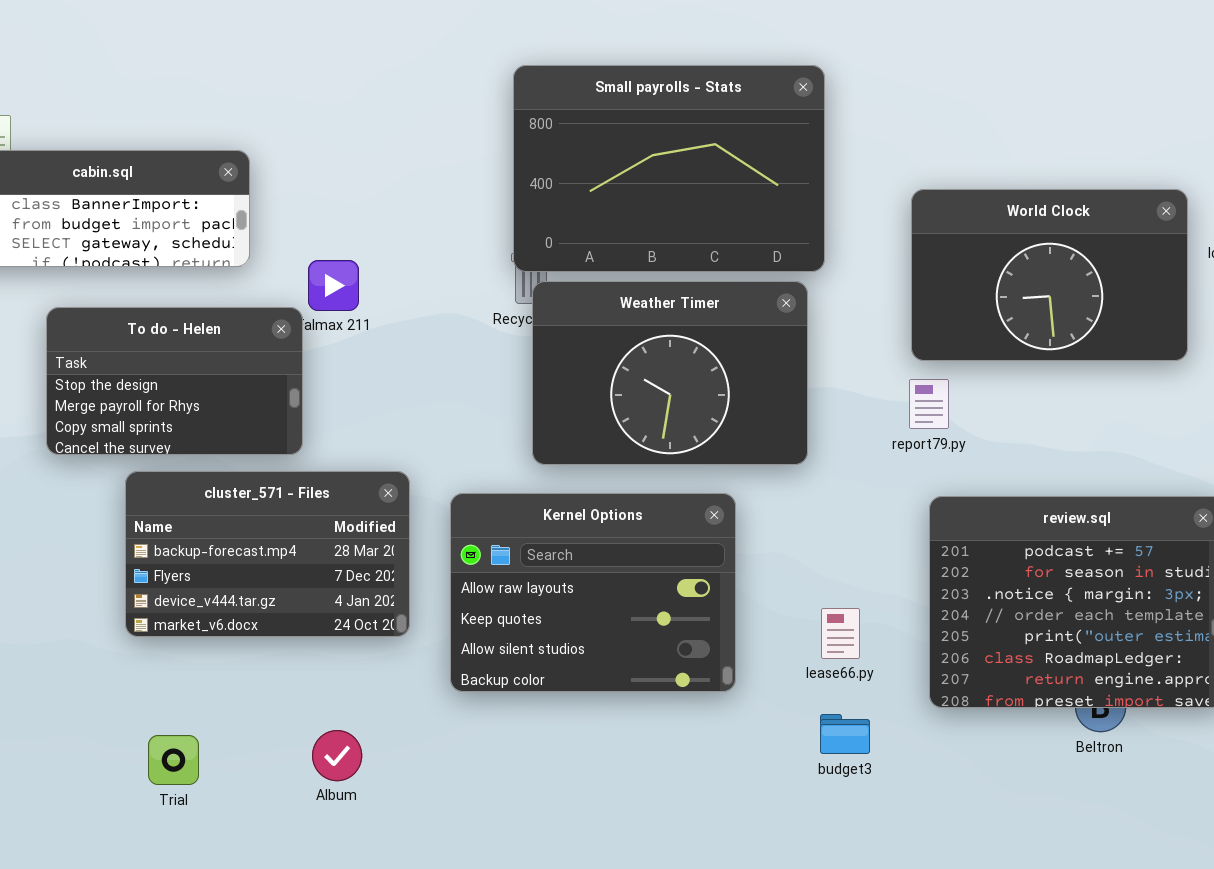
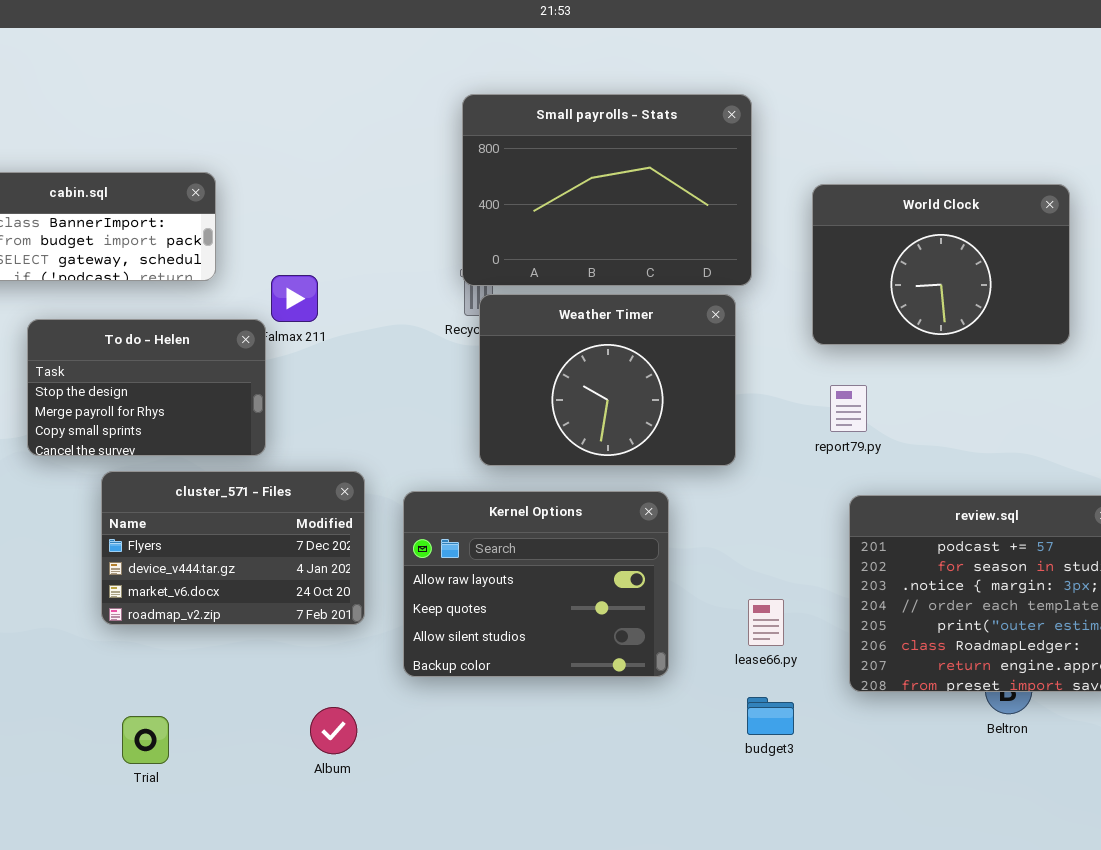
World Clock: [911,189,1188,361] -> [812,184,1070,345], moved
cluster_571 - Files: [125,471,410,637] -> [101,471,365,625], scrolled down 1 row
Album: [312,730,362,781] -> [310,707,357,754], moved

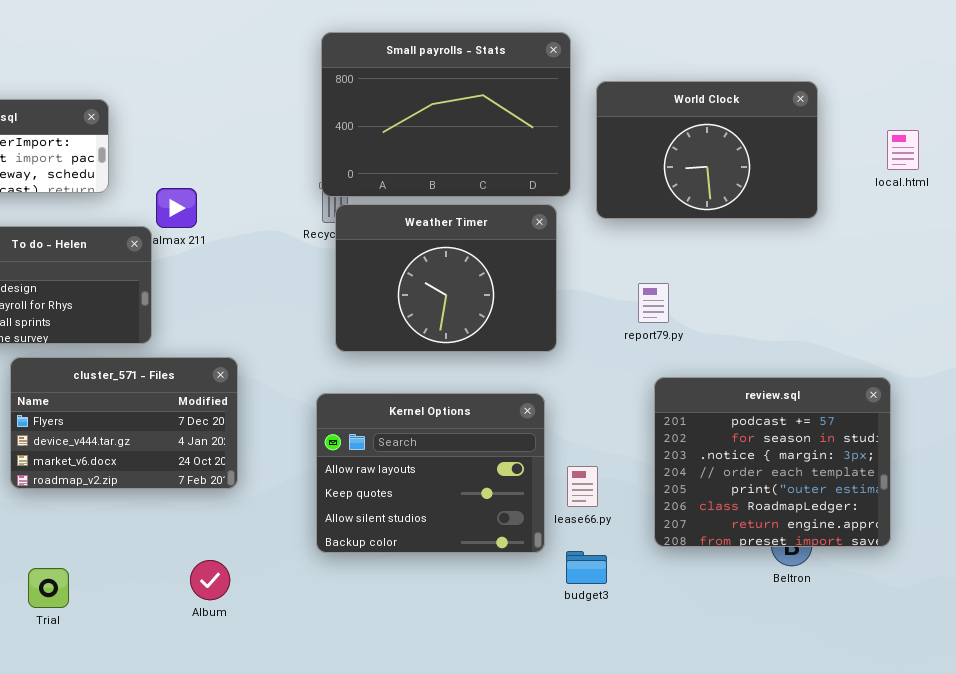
World Clock: [812,184,1070,345] -> [596,81,818,219], moved
Kernel Options: [403,491,669,677] -> [316,393,545,553], moved

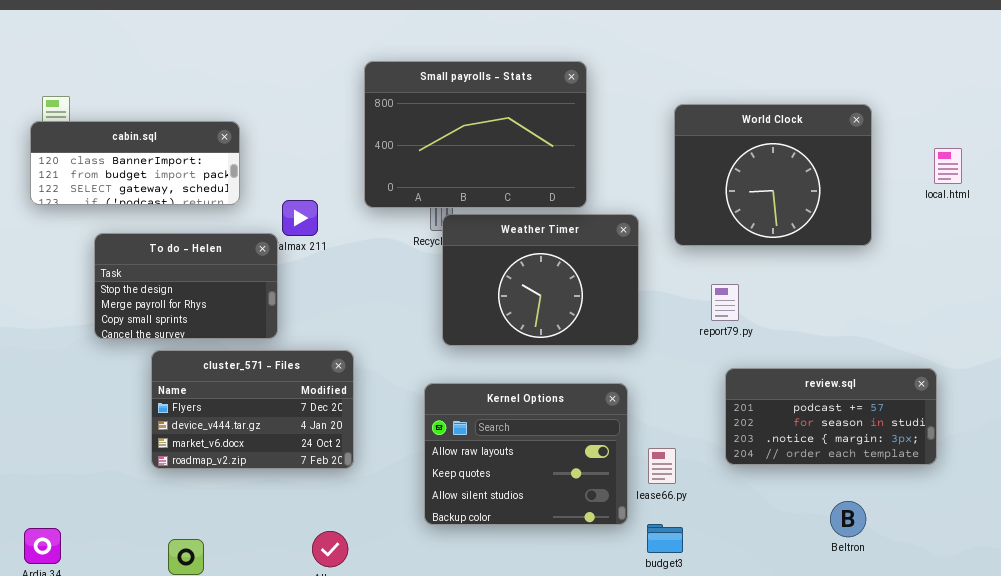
Small payrolls - Stats: [321,32,571,197] -> [364,61,587,208], moved
World Clock: [596,81,818,219] -> [674,104,872,246], resized
review.sql: [654,377,891,547] -> [725,368,937,465], resized

